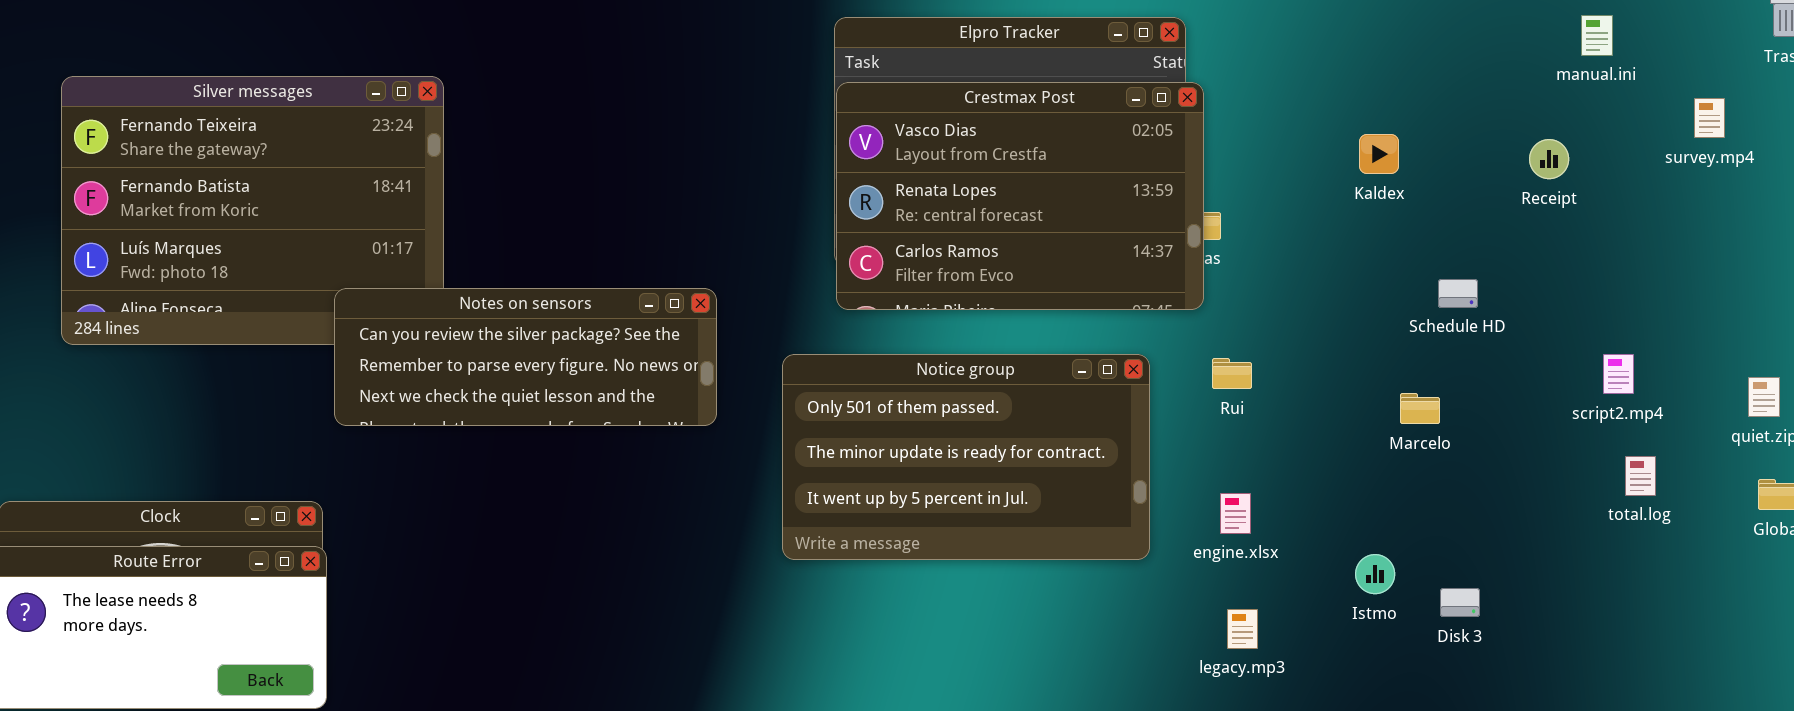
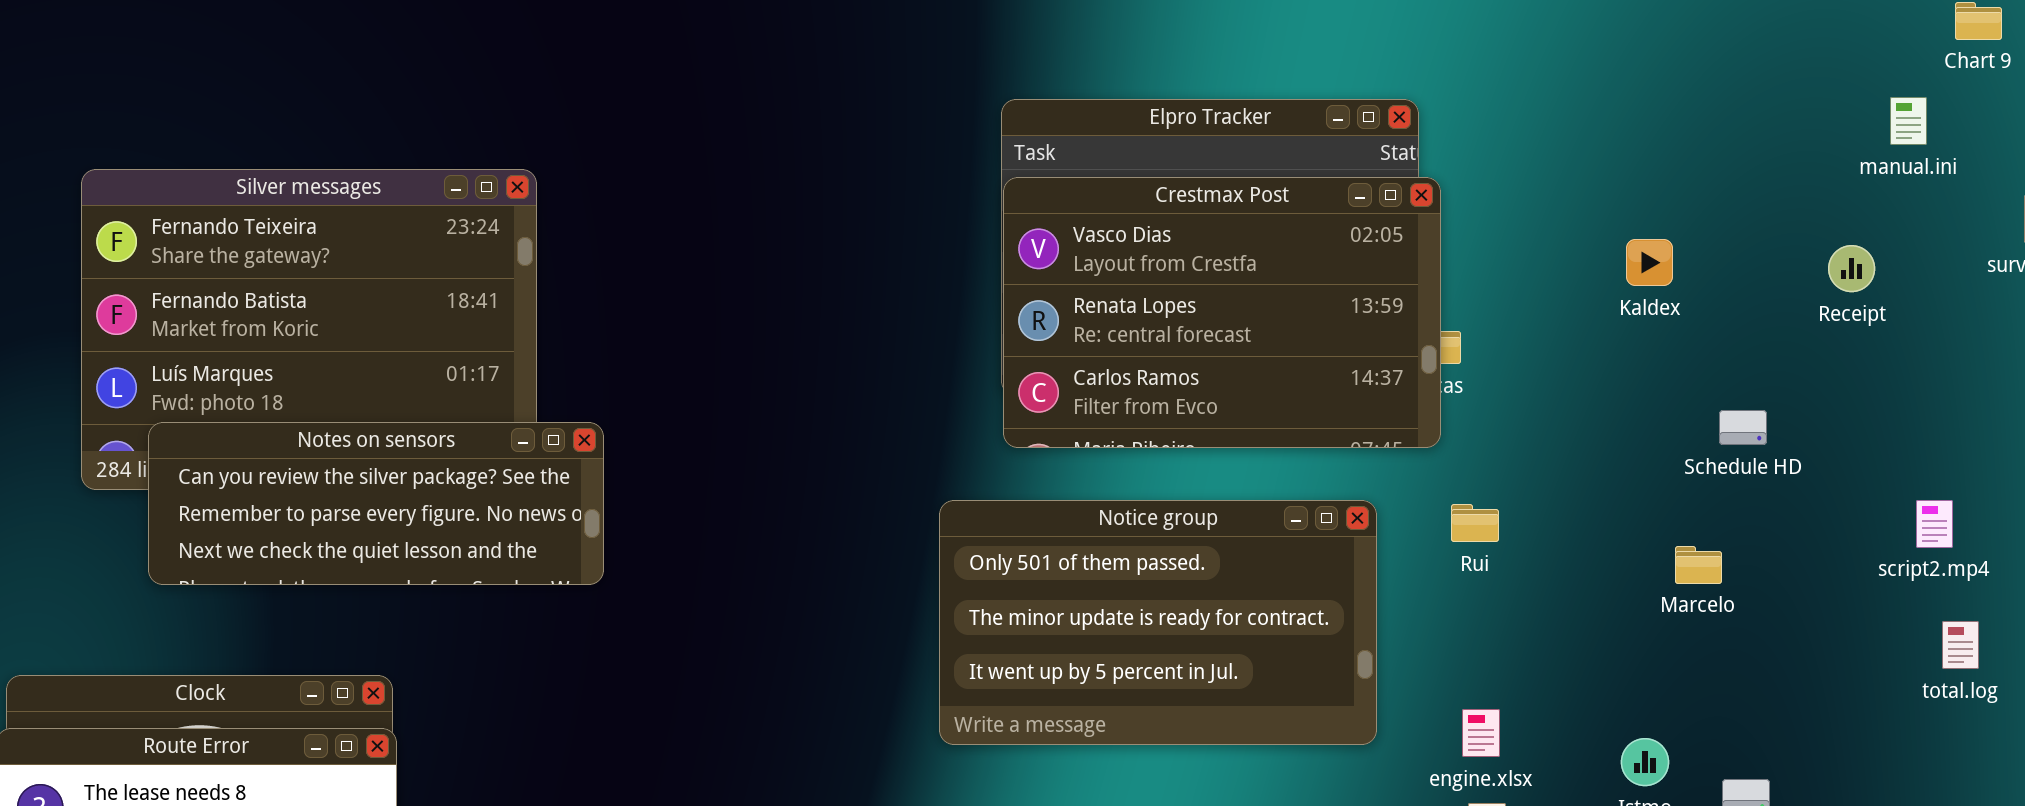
Notes on sensors: [334,288,717,426] -> [148,422,604,585], moved
engine.xlsx: [1220,493,1251,534] -> [1462,709,1500,757], moved

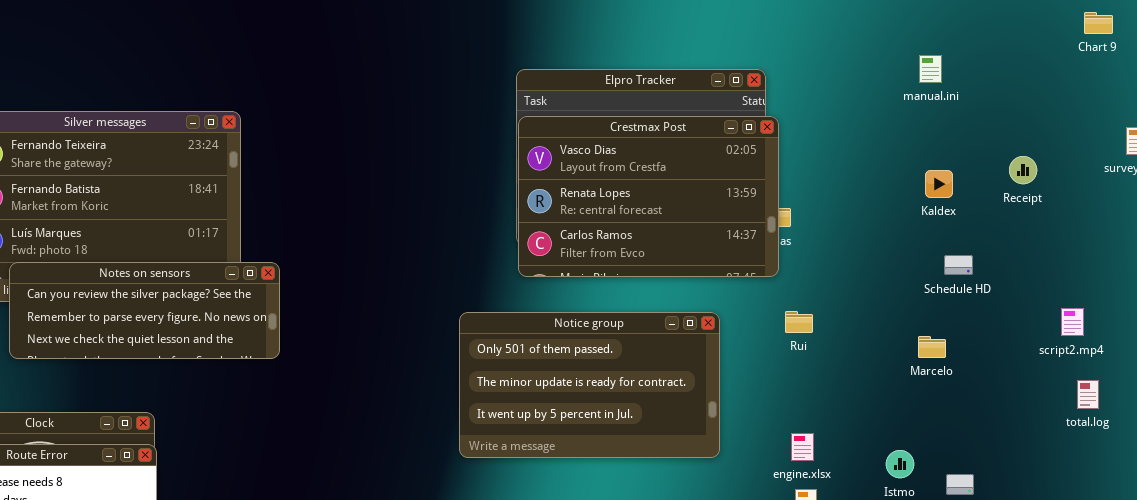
manual.ini: [1890,97,1927,145] -> [919,55,942,83], moved
Kaldex: [1626,239,1673,286] -> [925,170,953,198], moved
Notice group: [939,500,1377,745] -> [459,312,720,458], moved

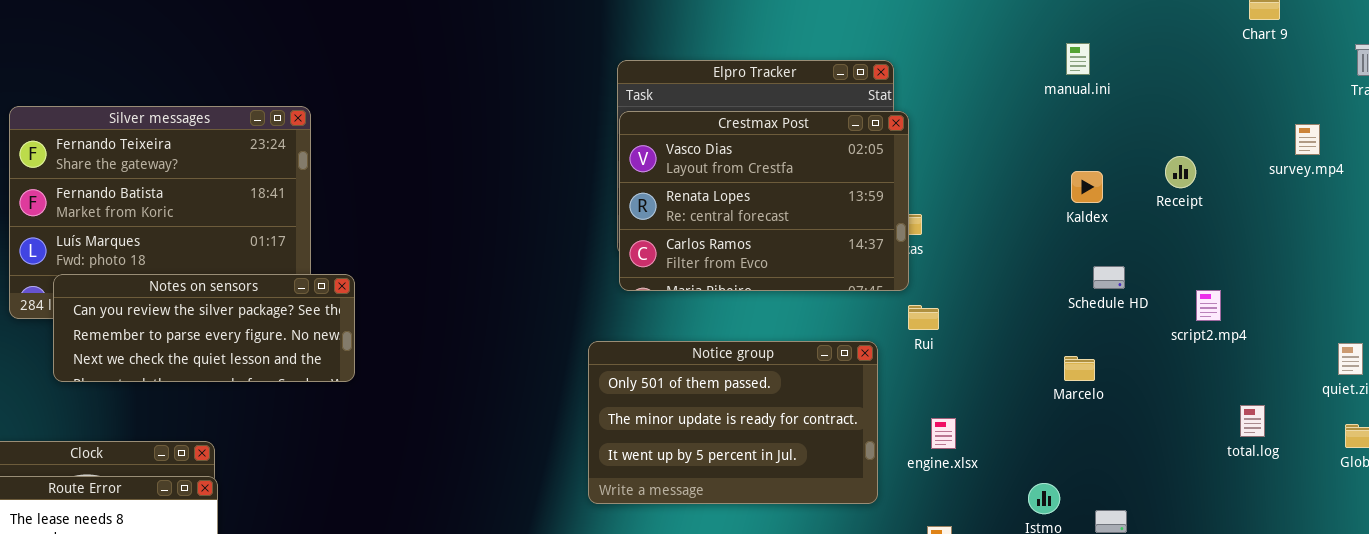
script2.mp4: [1061,308,1084,336] -> [1196,290,1221,321], moved
Rui: [785,311,813,333] -> [908,305,939,330], moved
Notice group: [459,312,720,458] -> [588,341,878,504], moved
engine.xlsx: [791,433,814,461] -> [931,418,956,449], moved

